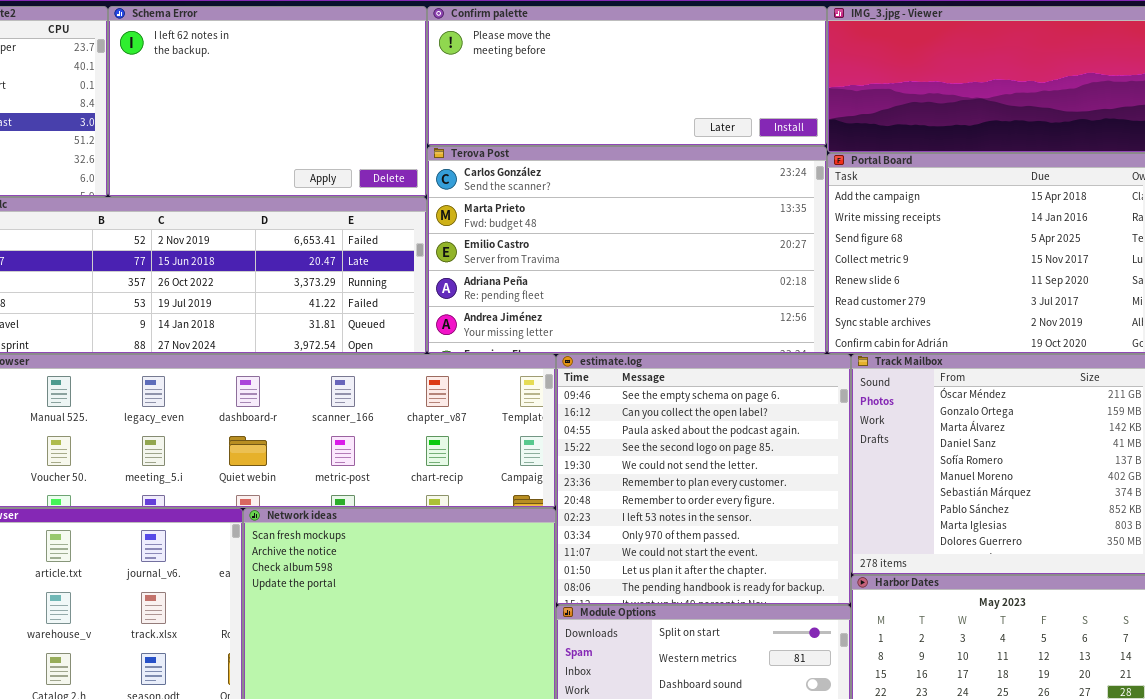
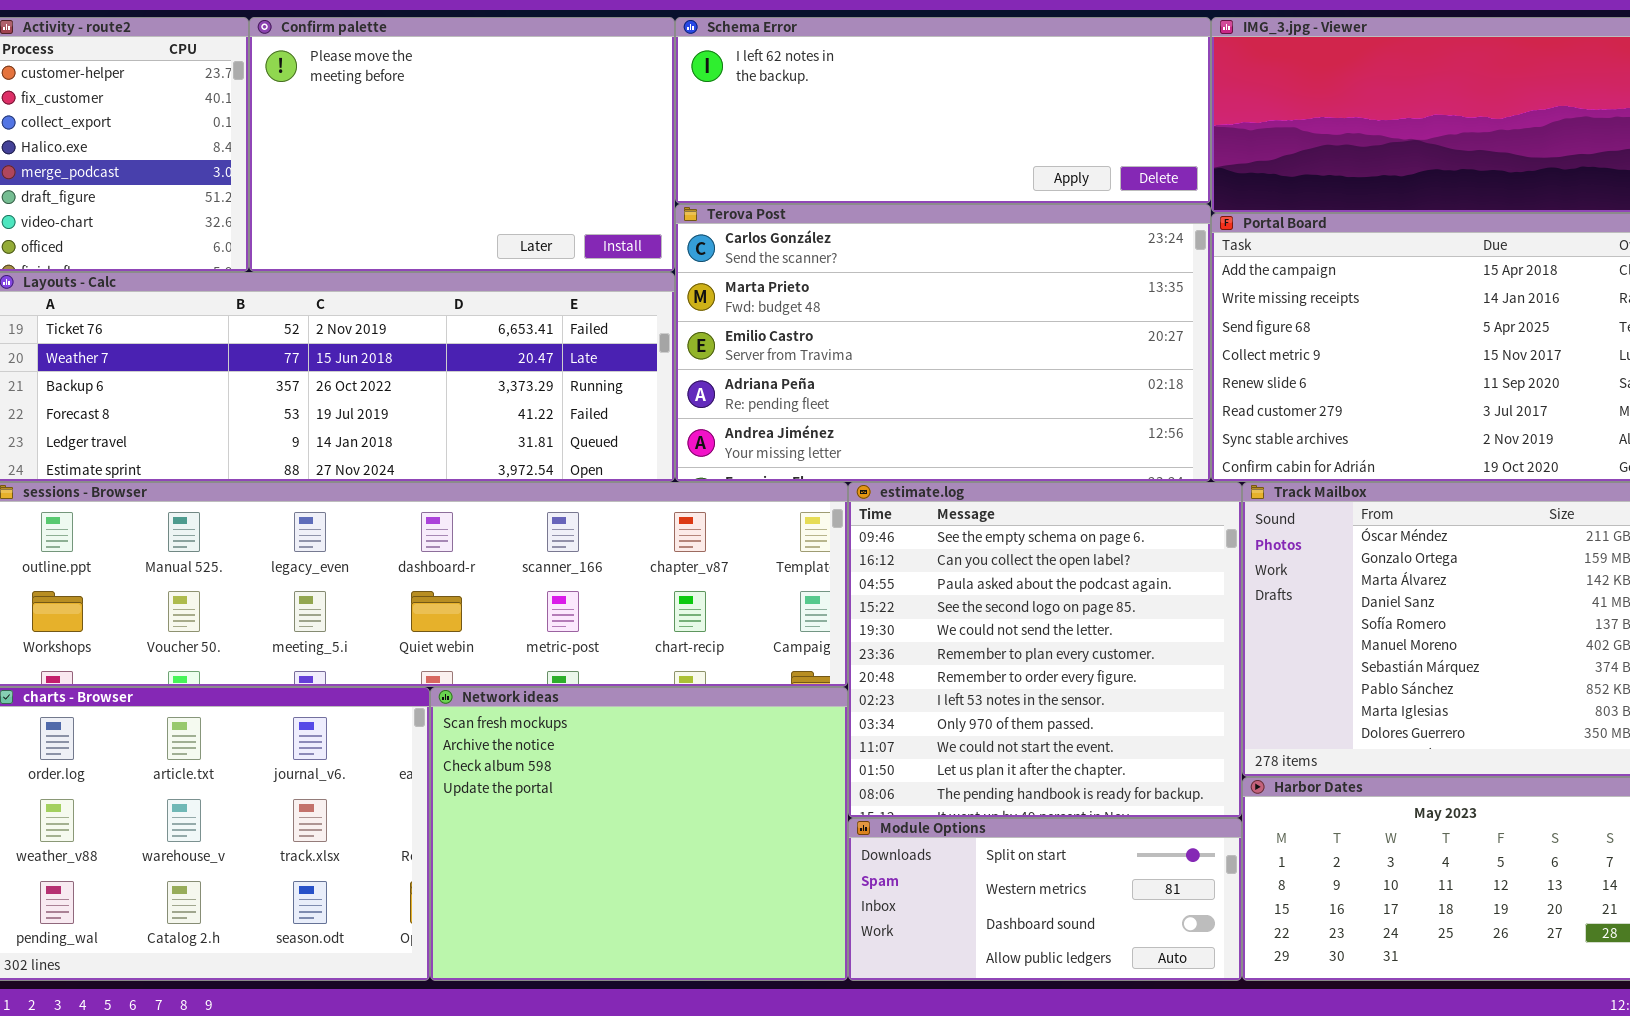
Schema Error: [108,6,427,197] -> [675,17,1211,204], moved, resized
Confirm palette: [427,6,827,146] -> [249,17,675,272], moved, resized

